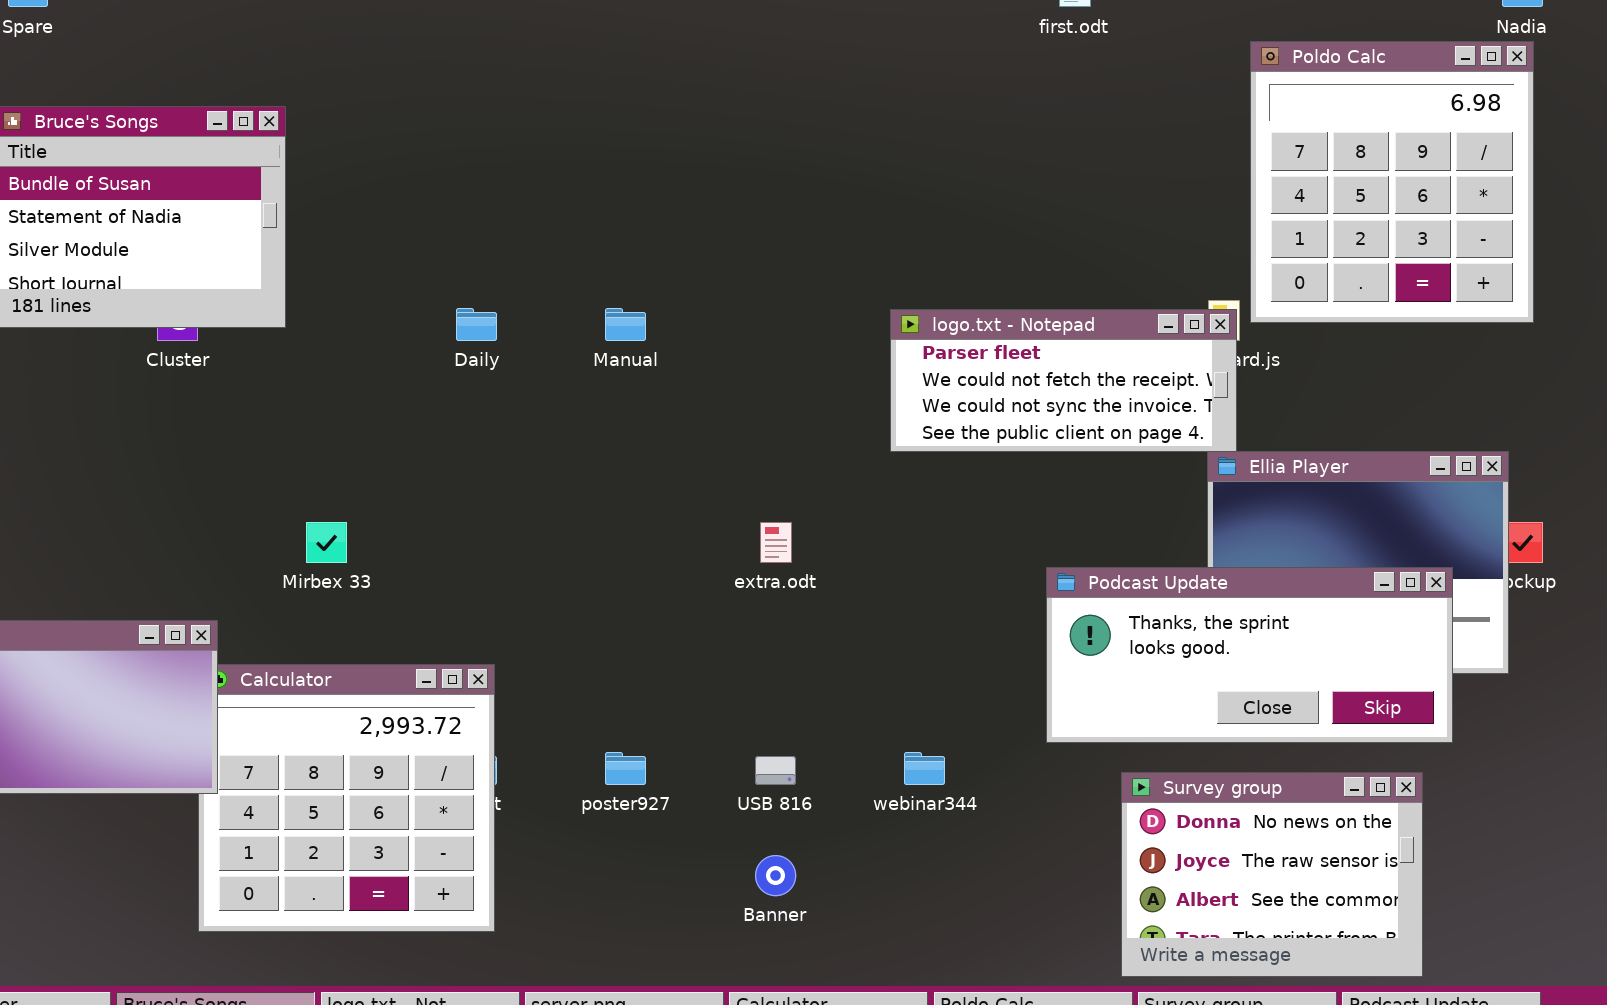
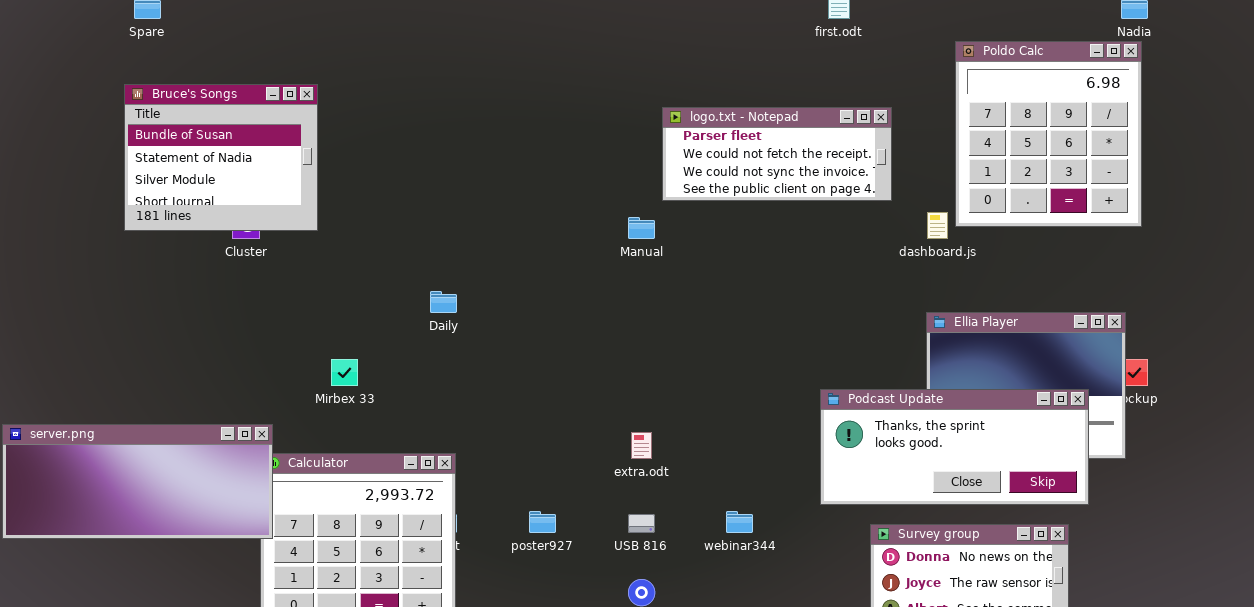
Daily: [456,308,497,341] -> [430,291,457,313], moved
Manual: [605,308,646,341] -> [628,217,655,239], moved
logo.txt - Notepad: [890,309,1237,452] -> [662,107,892,201], moved
extra.odt: [760,522,792,563] -> [631,432,652,459], moved

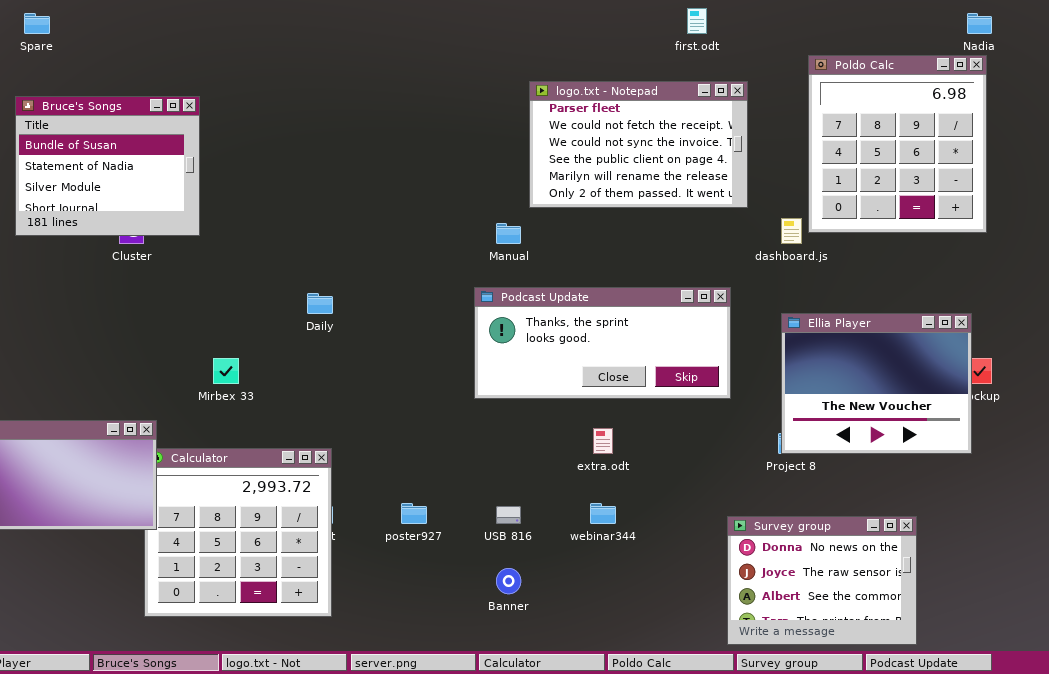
logo.txt - Notepad: [662,107,892,201] -> [529,81,748,208], resized
Podcast Update: [820,389,1089,505] -> [474,287,731,399], moved
extra.odt: [631,432,652,459] -> [593,428,613,454], moved

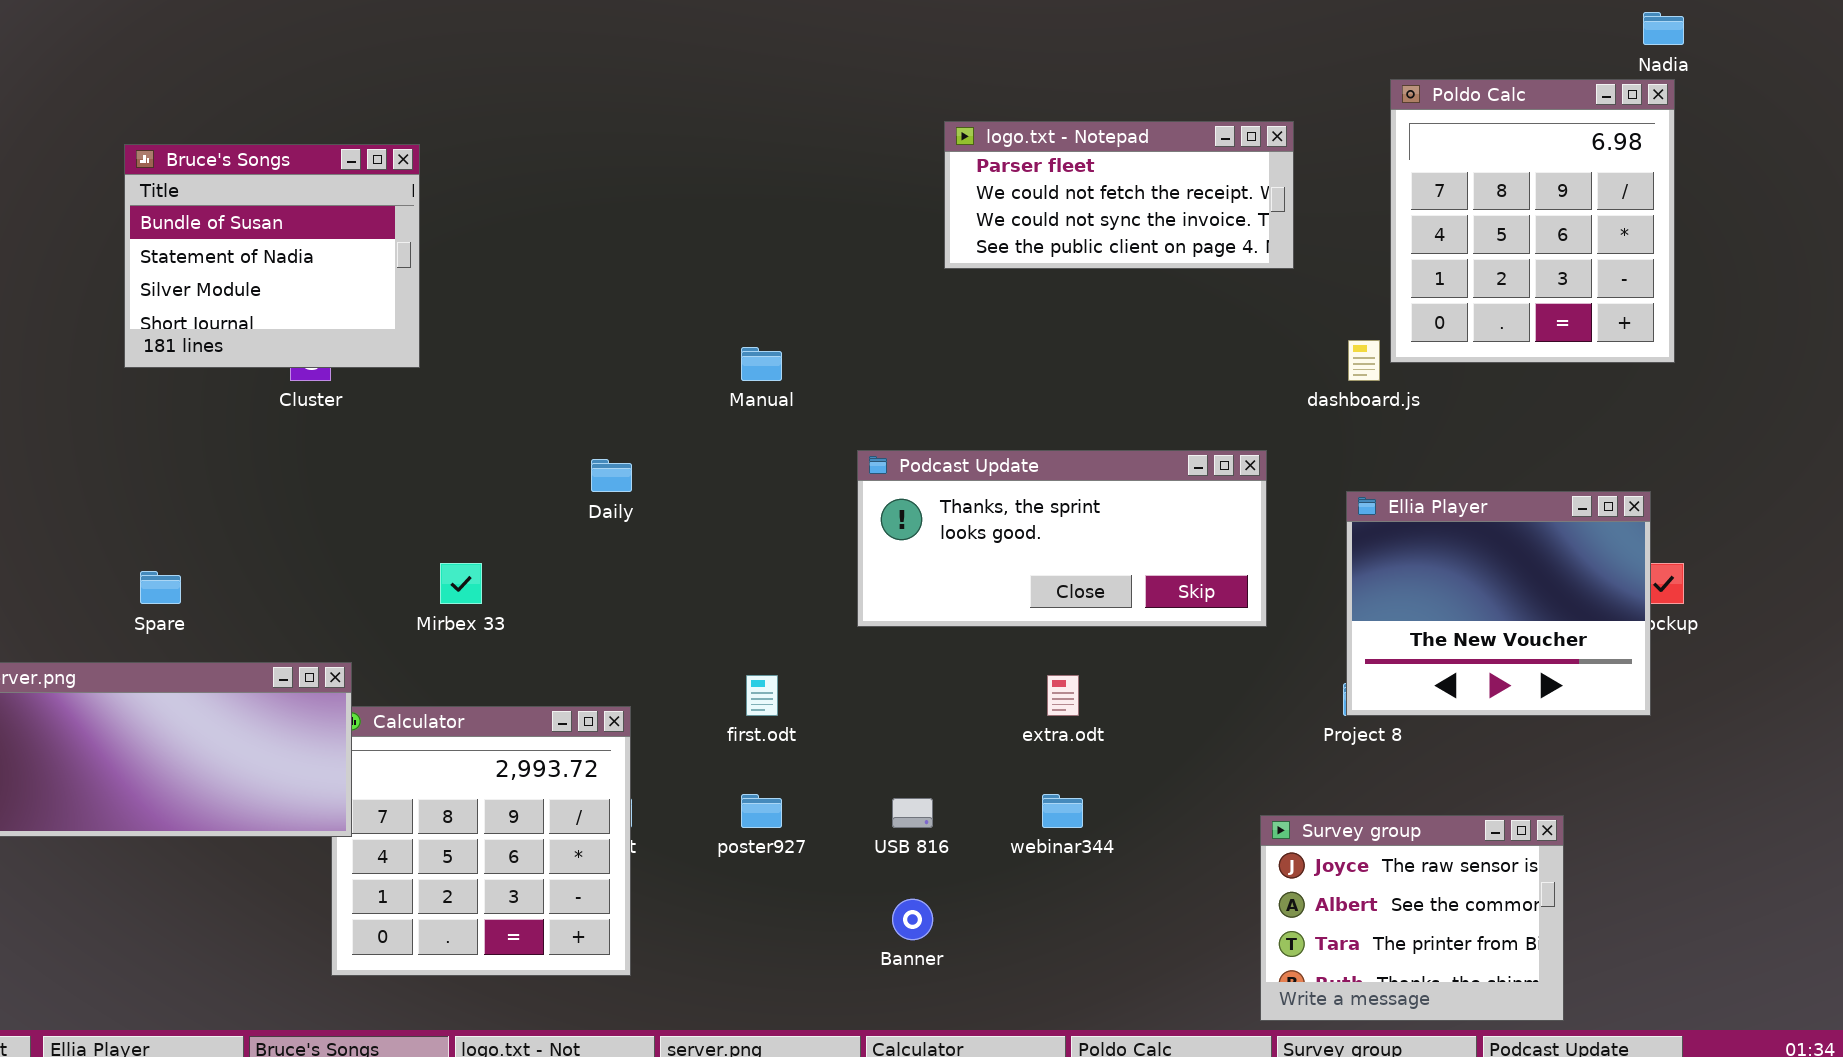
first.odt: [687,8,707,34] -> [746,675,778,716], moved
Spare: [24,13,50,34] -> [140,571,181,604], moved
logo.txt - Notepad: [529,81,748,208] -> [944,121,1294,269], resized
Manual: [496,223,521,244] -> [741,347,782,381], moved
Survey group: [727,516,917,645] -> [1260,815,1564,1021], scrolled down 1 row

